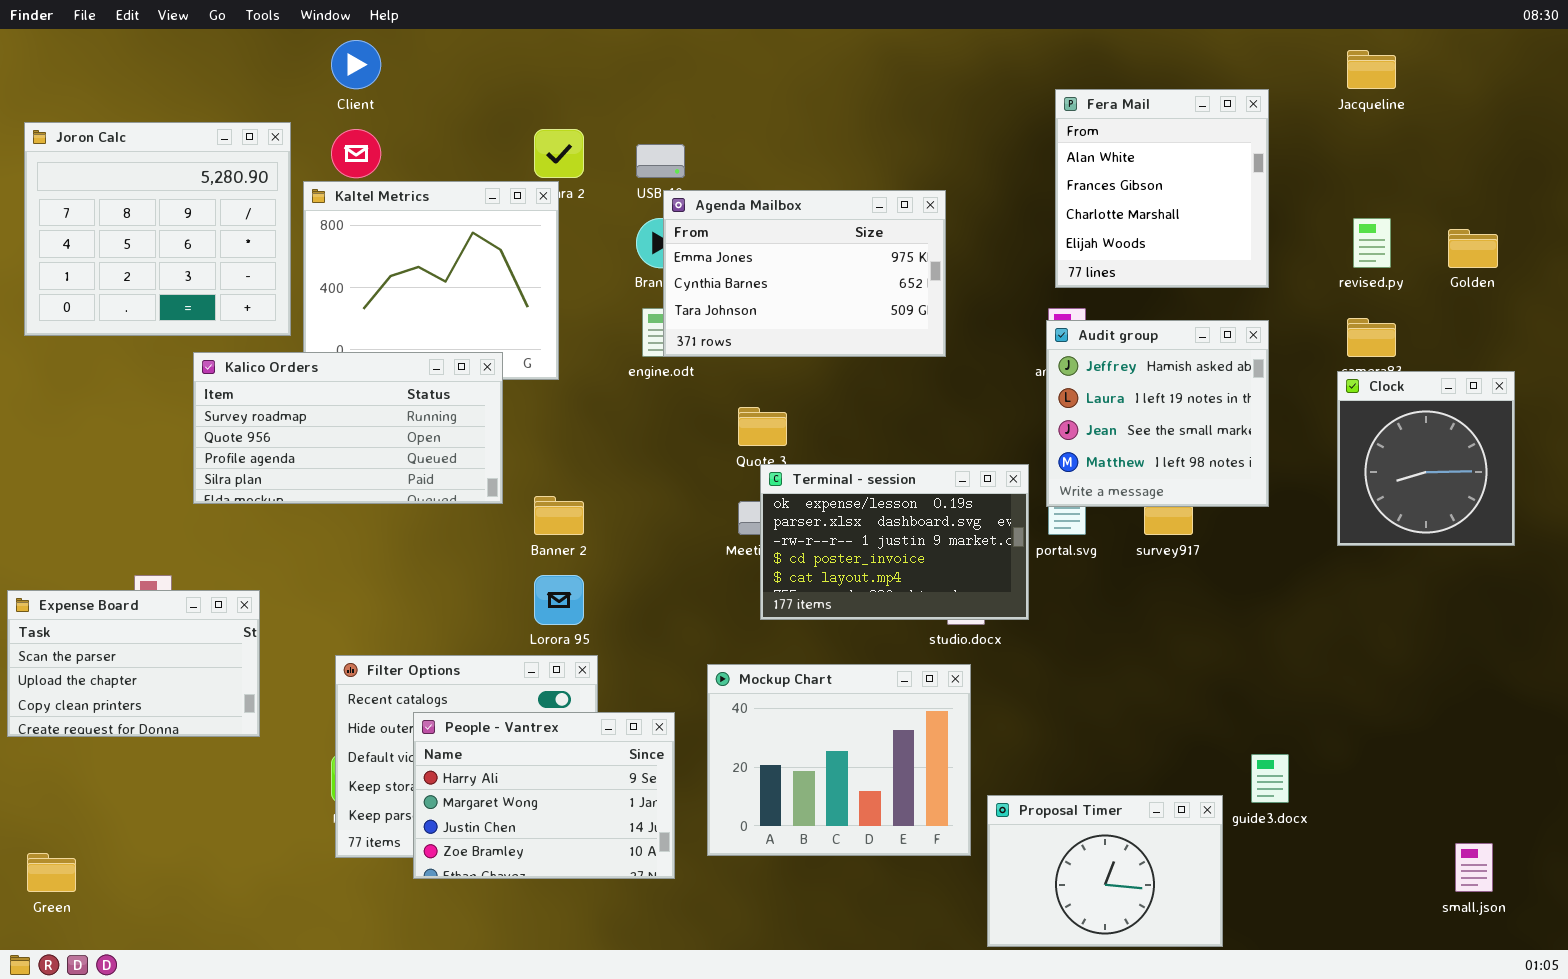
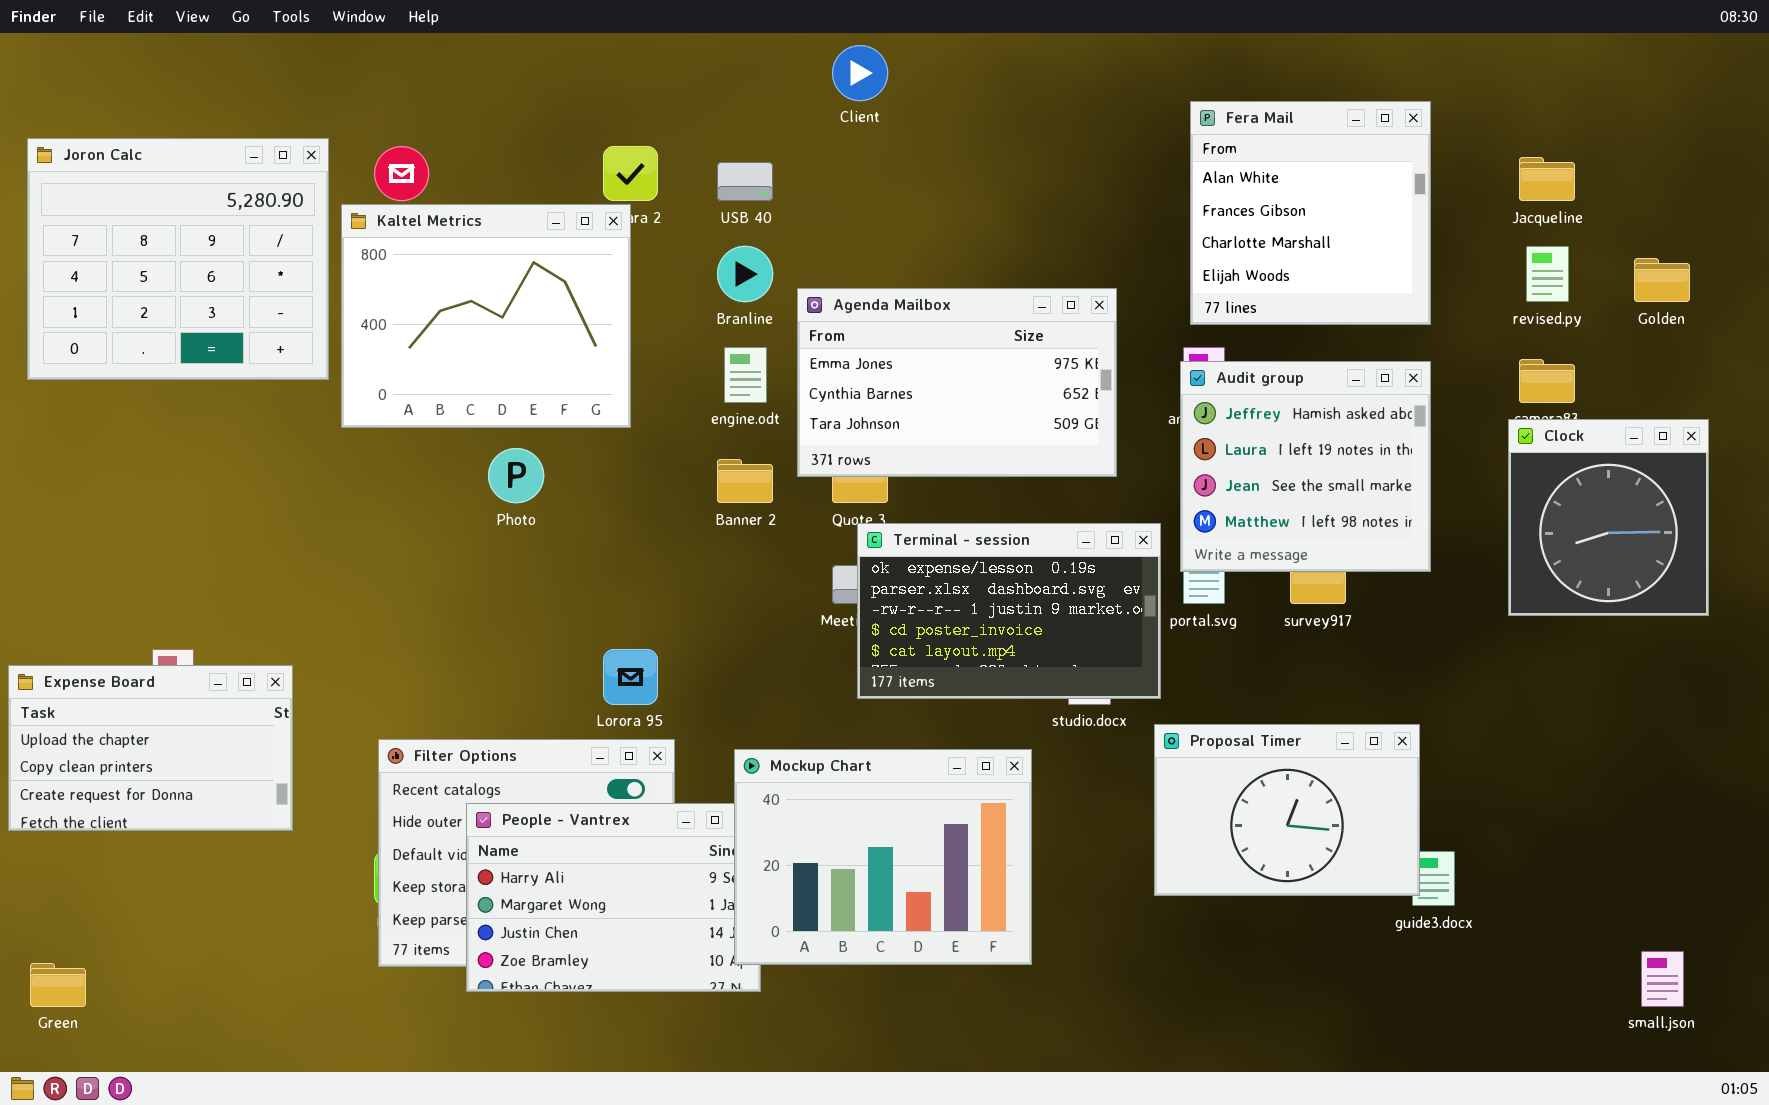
Client: [331,40,381,89] -> [832,45,888,101], moved
Jacqueline: [1347,50,1396,89] -> [1519,157,1575,201], moved
Agenda Mailbox: [663,190,946,357] -> [797,288,1117,477], moved
Kalico Orders: [193,352,503,504] -> none, closed
Banner 2: [534,496,584,535] -> [717,459,773,503], moved
Expense Board: [7,590,260,737] -> [8,665,293,831], scrolled down 1 row
Mockup Chart: [707,664,971,856] -> [734,749,1032,965], moved
Proposal Timer: [987,795,1223,947] -> [1154,724,1420,896], moved

